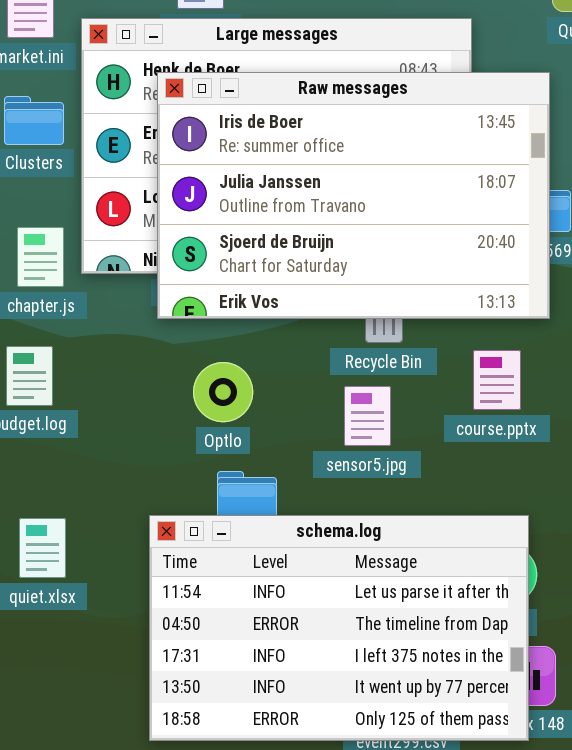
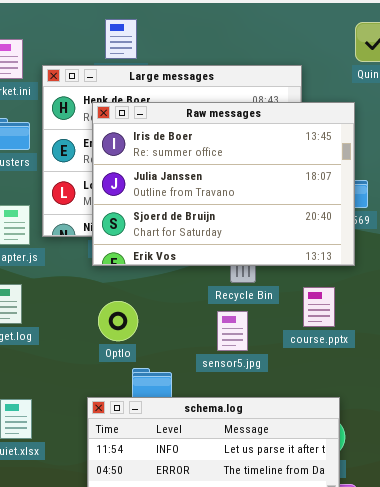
Optlo: [193,362,253,422] -> [98,301,138,341], moved

